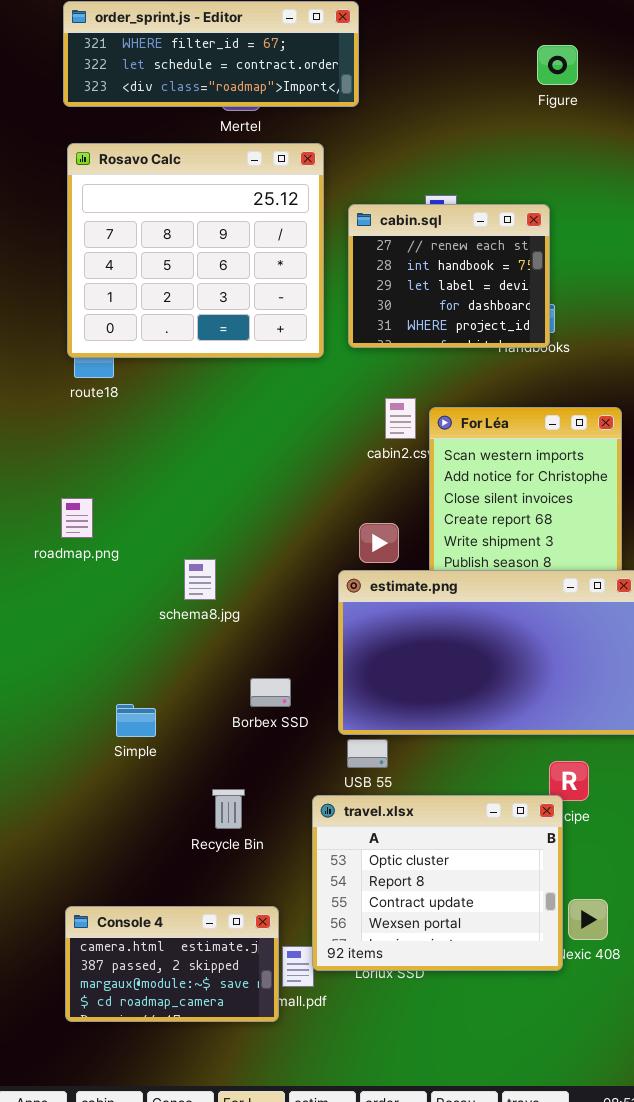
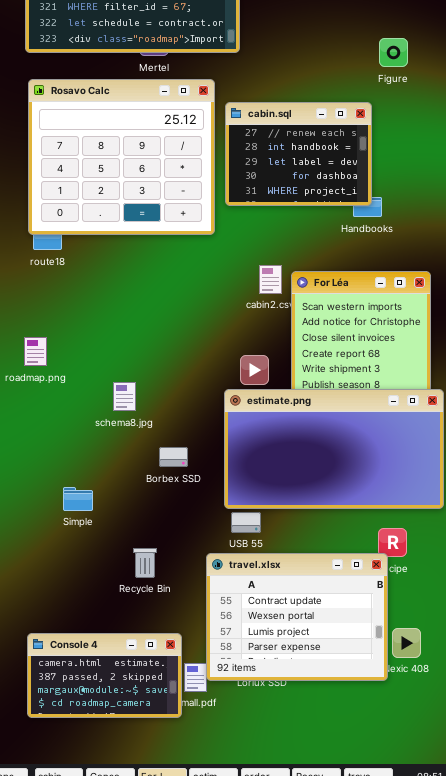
Figure: [537,45,578,85] -> [379,38,408,67], moved
cabin.sql: [348,204,550,348] -> [225,102,372,206], moved
Borbex SSD: [250,678,291,707] -> [159,447,188,467], moved
travel.xlsx: [312,795,563,971] -> [206,553,388,681], scrolled down 2 rows

